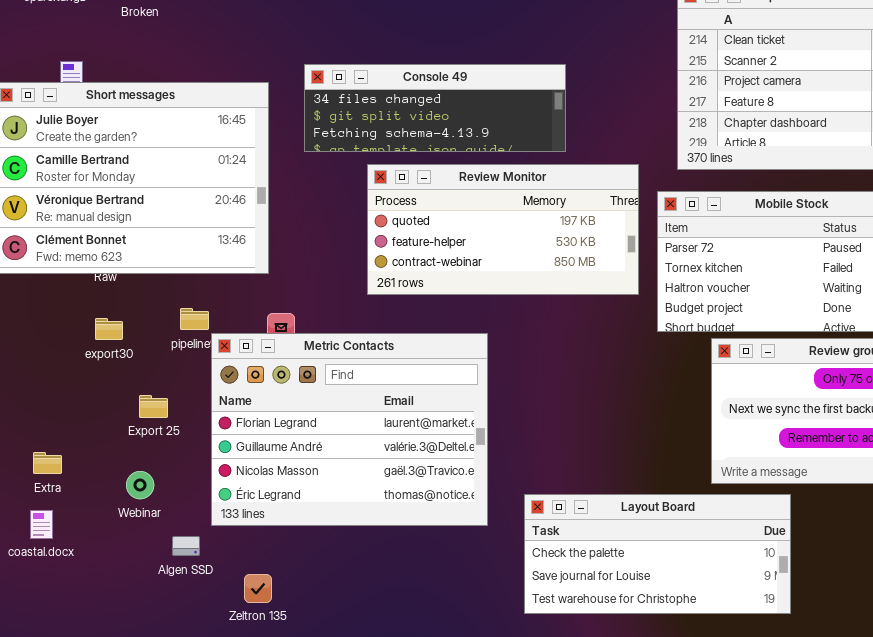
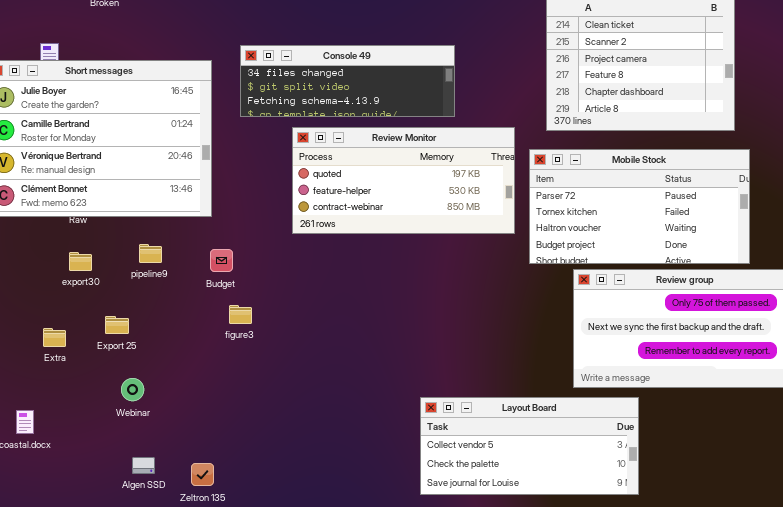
Metric Contacts: [211,333,488,526] -> none, closed
Extra: [33,452,62,474] -> [43,328,66,347], moved
Webinar: [126,471,154,499] -> [121,378,144,401], moved
Layout Board: [524,494,791,614] -> [420,397,639,495], scrolled up 1 row
Algen SSD: [172,536,200,556] -> [132,457,155,474], moved

